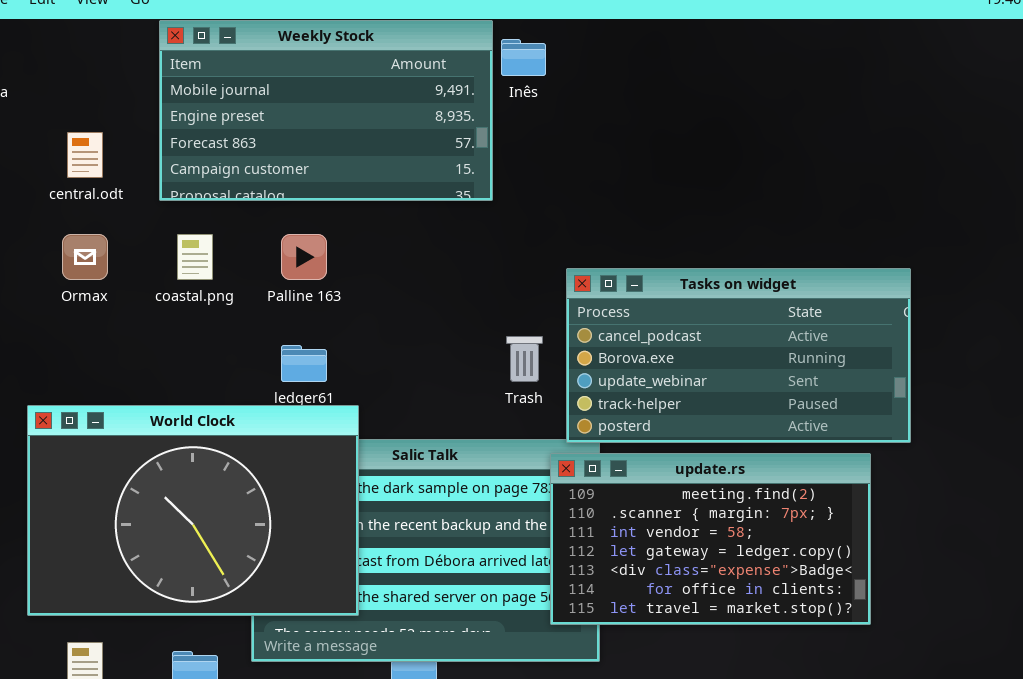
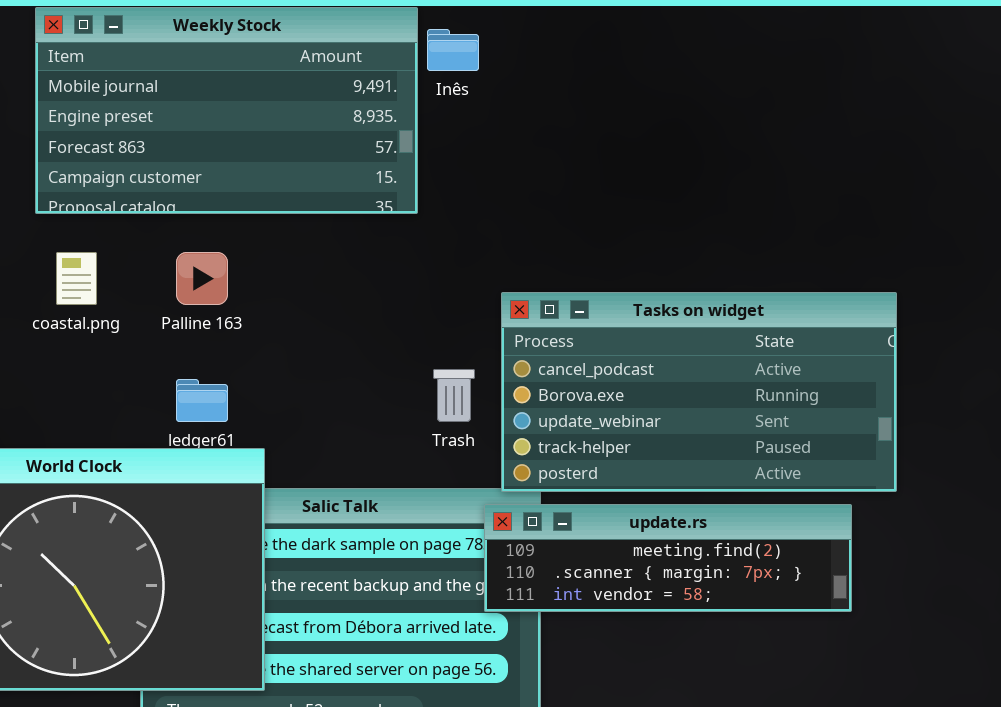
update.rs: [550,453,871,625] -> [484,504,852,612], resized

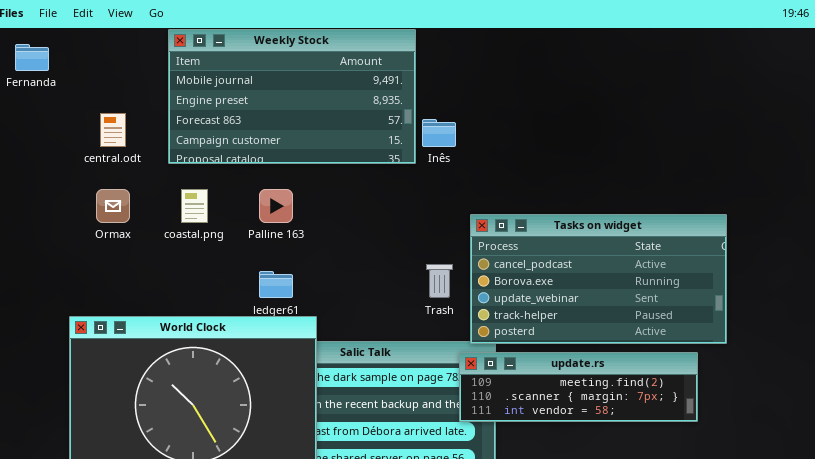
Inês: [427,29,479,71] -> [422,119,456,147], moved

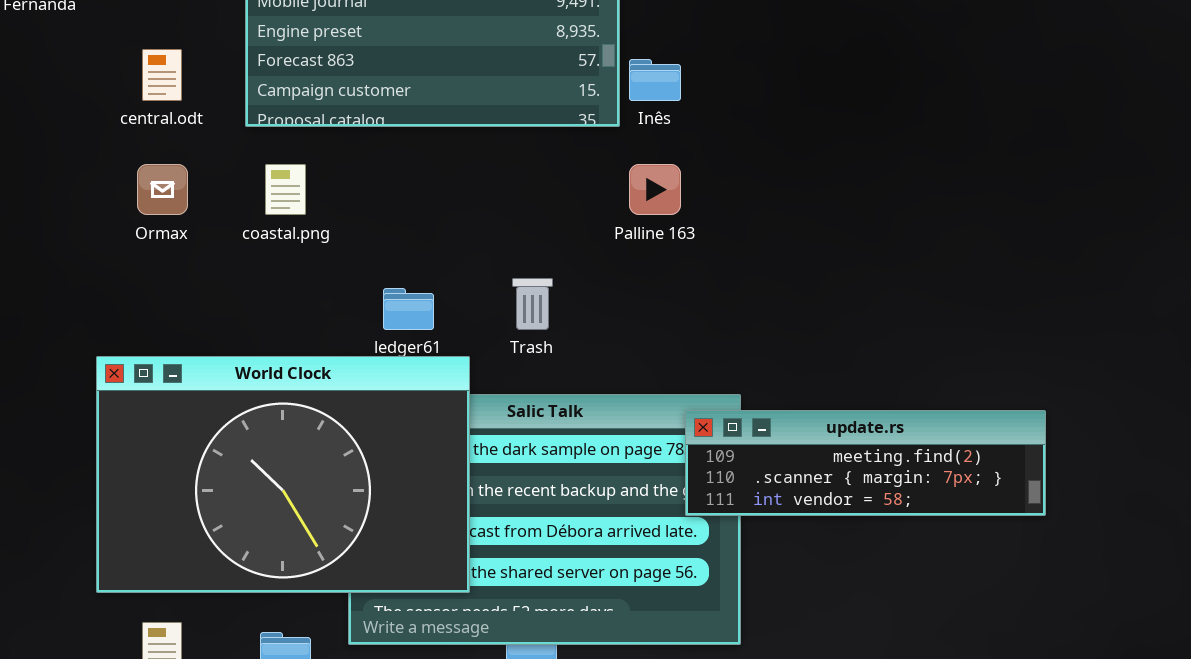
Palline 163: [259,189,293,223] -> [629,164,681,215], moved
Tasks on widget: [470,214,727,344] -> none, closed
Trash: [426,264,453,298] -> [512,278,553,330], moved

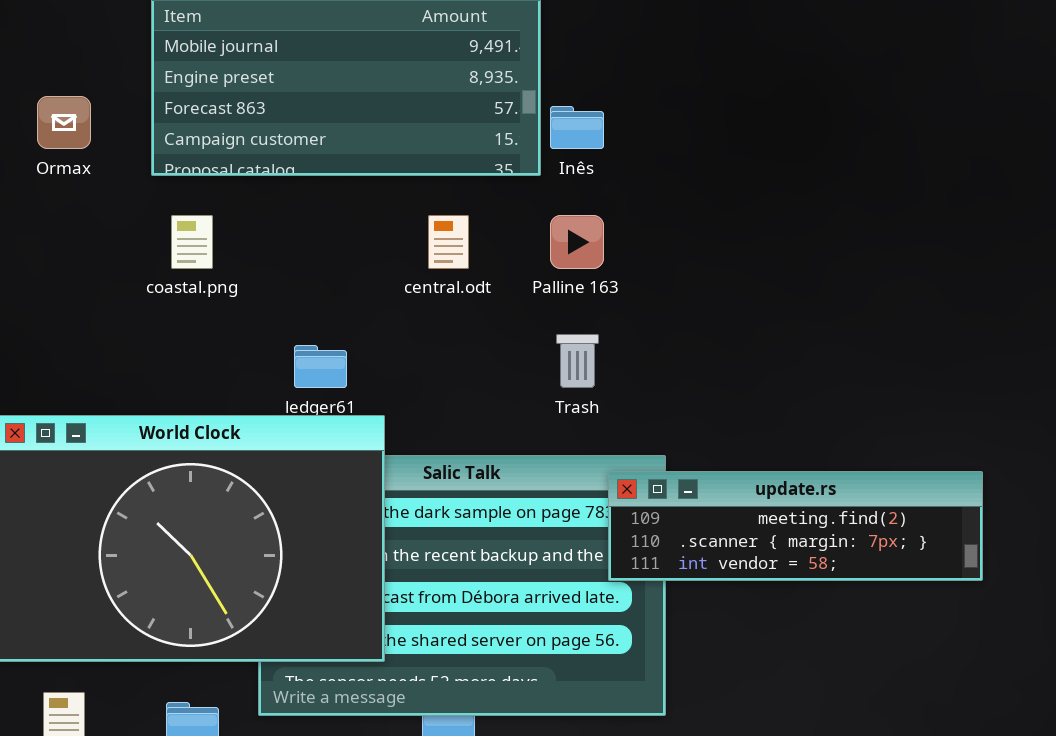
central.odt: [142,49,182,101] -> [428,215,469,269], moved
Ormax: [137,164,188,215] -> [37,96,91,149], moved
Trash: [512,278,553,330] -> [556,334,599,388], moved

